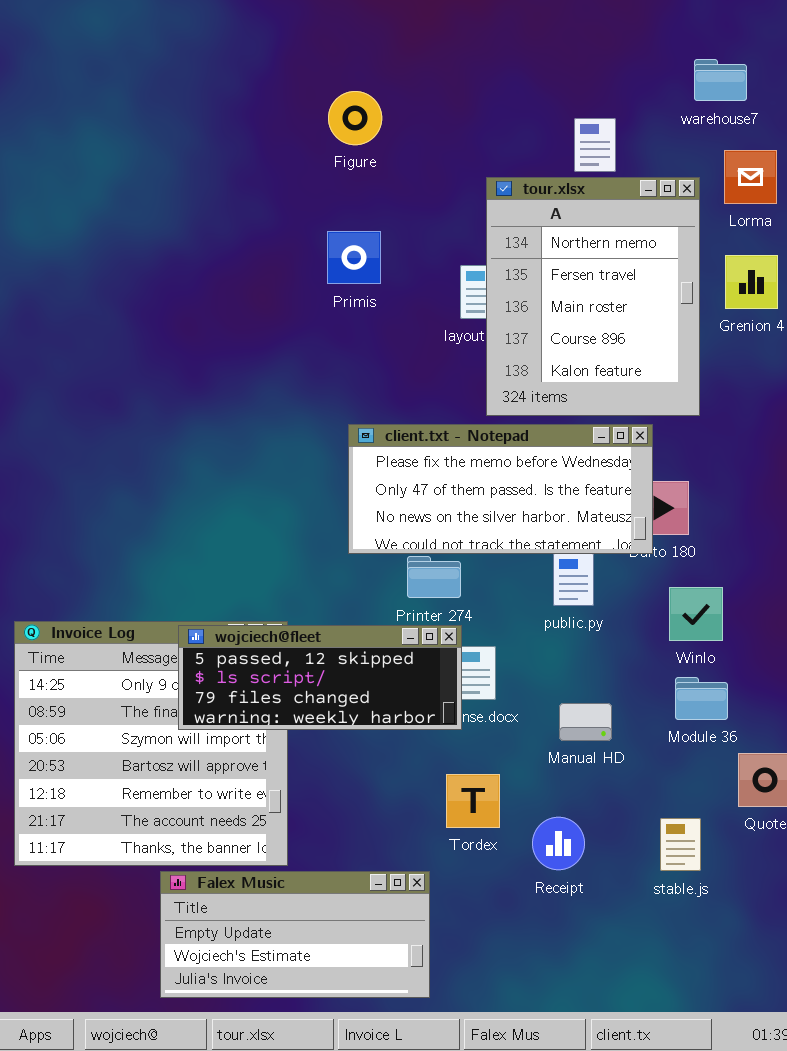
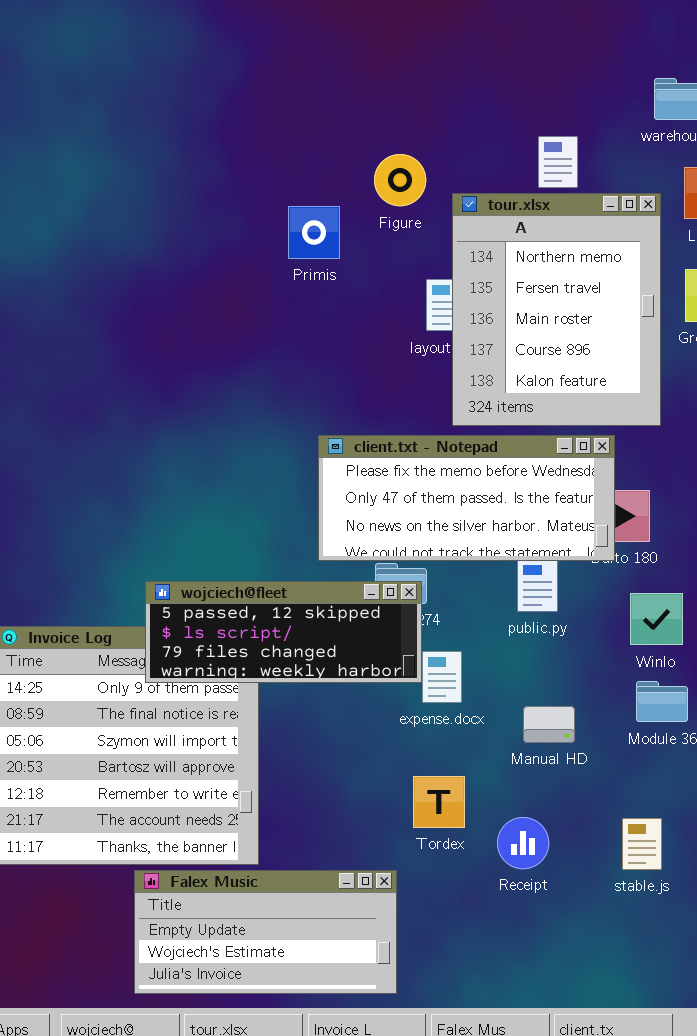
Figure: [328,91,382,145] -> [374,154,426,206], moved
Primis: [327,231,381,284] -> [288,206,340,259], moved
wojciech@fleet: [178,625,462,730] -> [145,581,422,683], moved

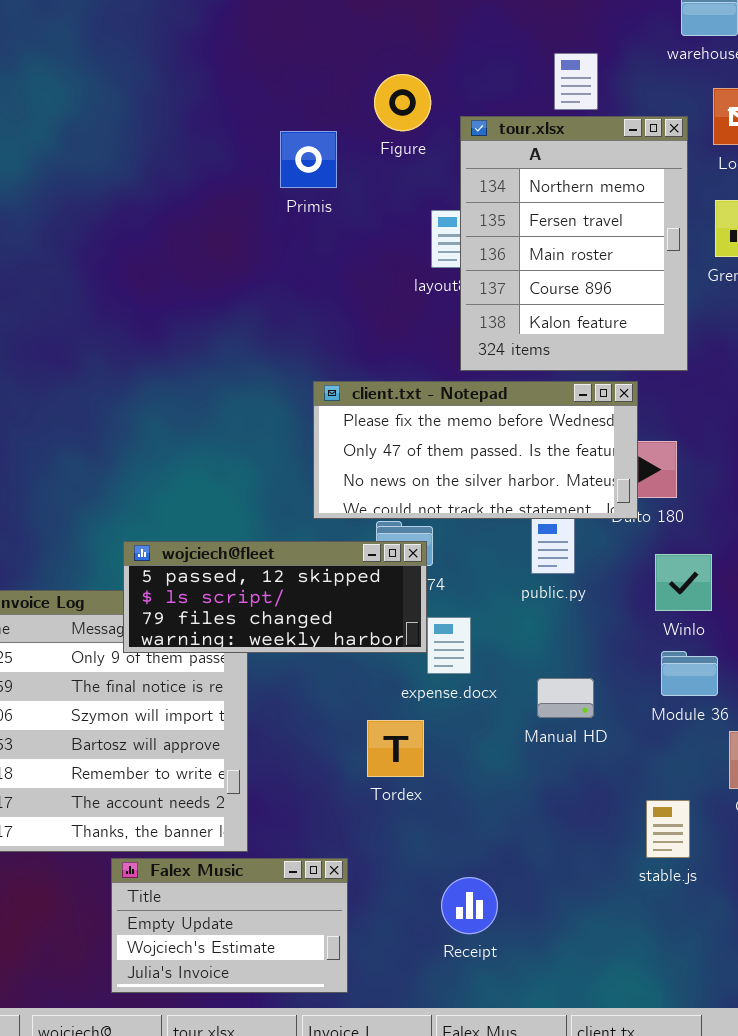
Tordex: [413,776,465,828] -> [367,720,424,777], moved
Receipt: [497,817,549,869] -> [441,877,498,934], moved
Falex Music: [134,870,397,994] -> [111,858,348,993], resized

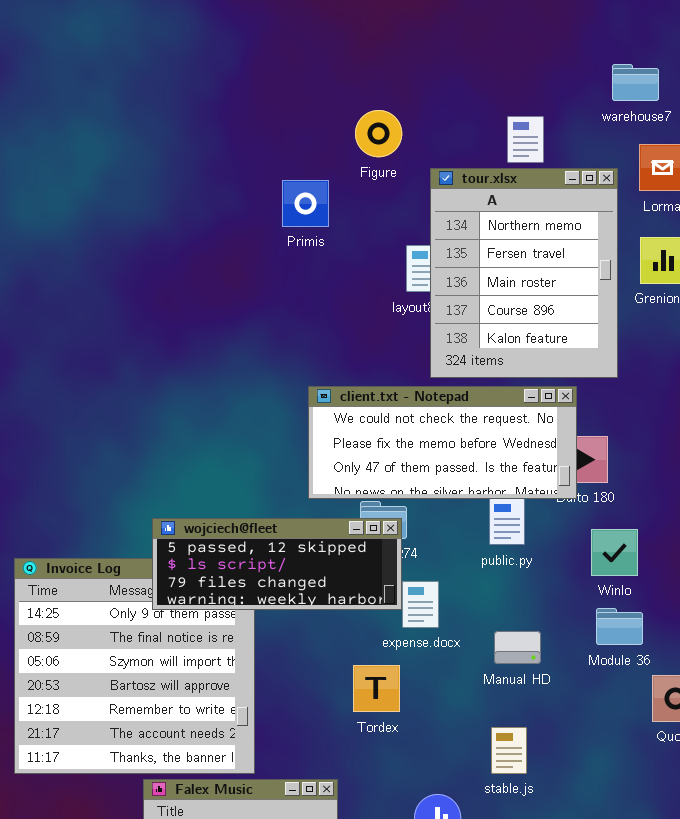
Figure: [374,74,431,131] -> [355,110,402,157], moved
client.txt - Notepad: [313,381,638,519] -> [308,386,577,499], scrolled up 1 row
stable.js: [646,800,690,858] -> [491,727,527,774], moved

